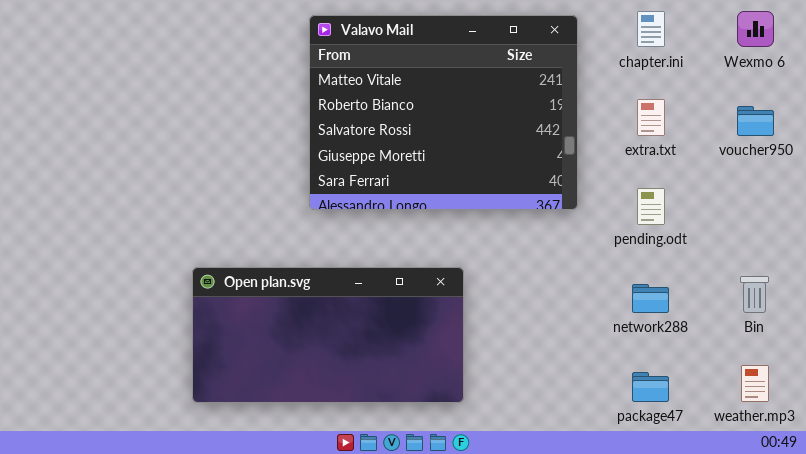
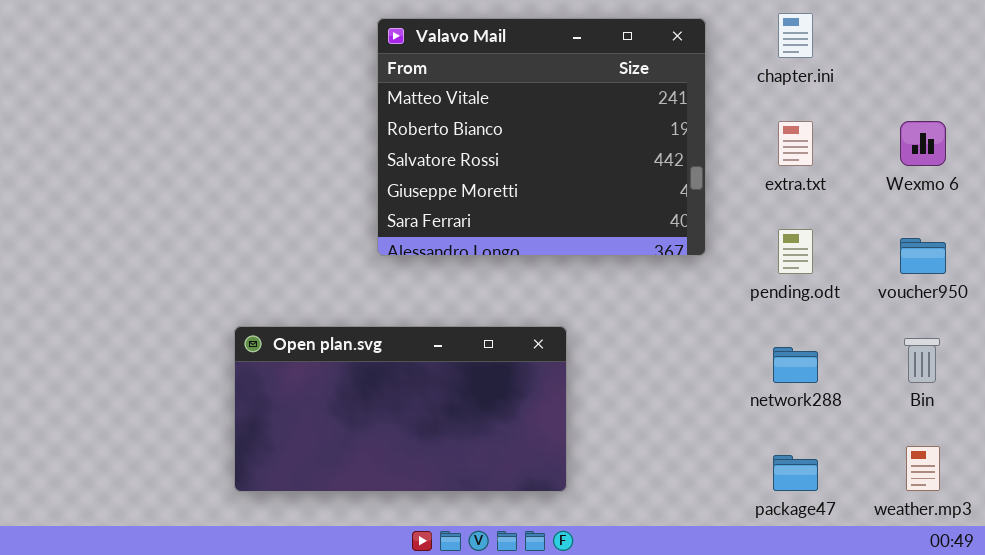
Wexmo 6: [737,11,774,47] -> [900,121,946,166], moved
voucher950: [737,106,774,136] -> [900,238,946,274], moved

